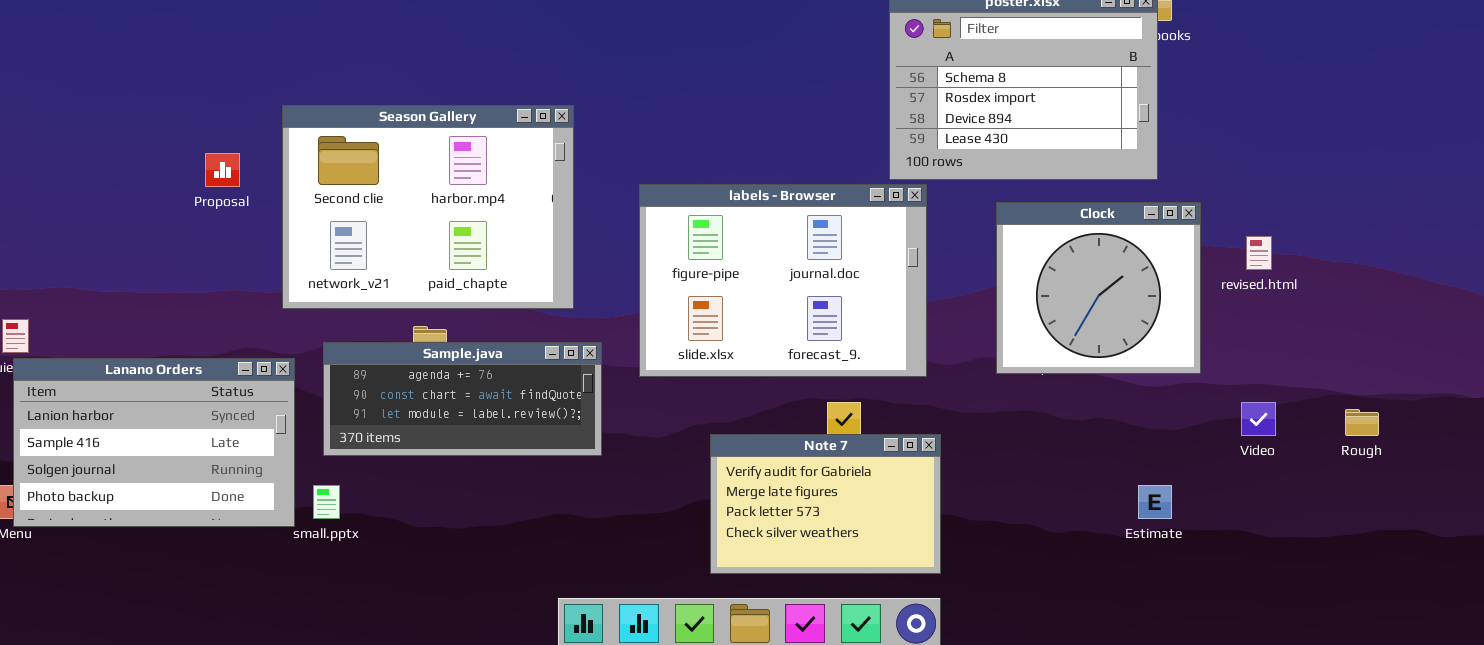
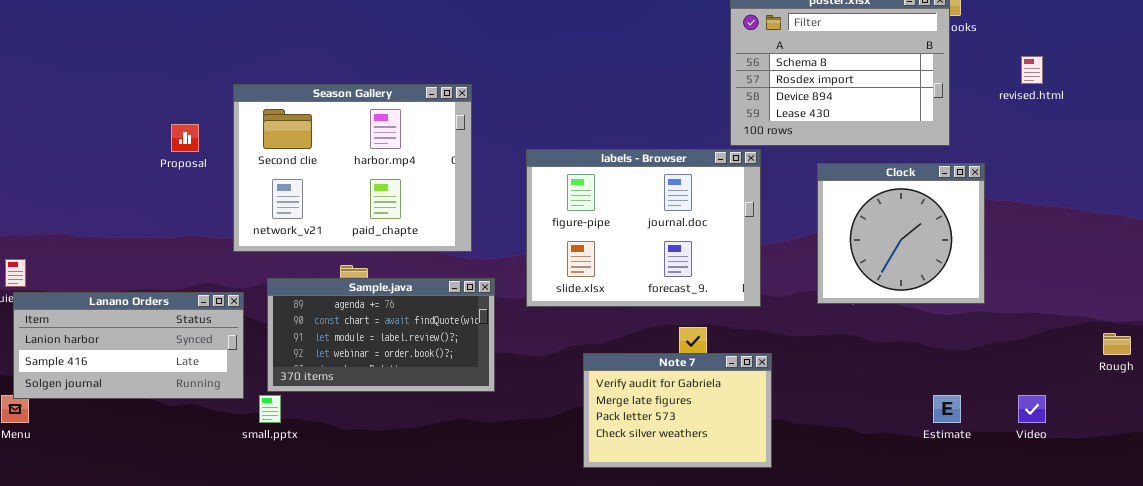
revised.html: [1246,236,1272,270] -> [1021,56,1043,84], moved
Sample.java: [323,342,602,456] -> [267,278,495,392], resized
Lanano Orders: [13,358,295,527] -> [13,292,244,399], resized
Video: [1241,402,1276,436] -> [1018,395,1046,423], moved

